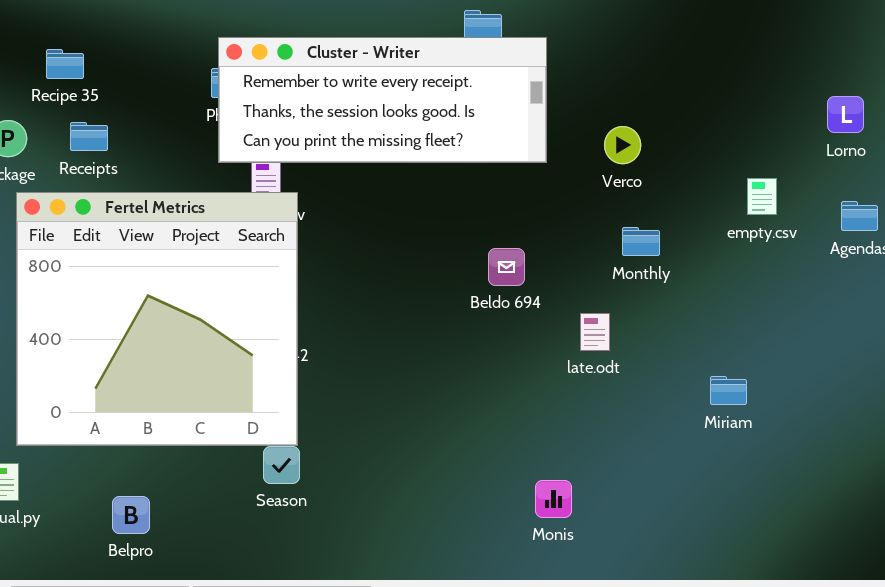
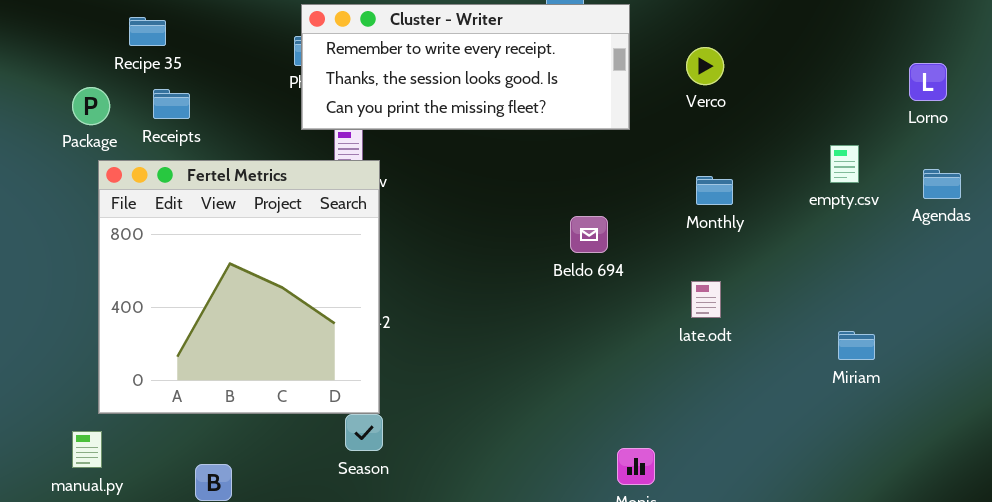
Verco: [604,126,641,164] -> [686,47,724,85], moved
Monthly: [622,227,660,256] -> [696,176,733,205], moved
late.odt: [580,313,610,351] -> [691,281,721,318], moved
Miriam: [710,376,747,405] -> [838,331,875,360], moved

